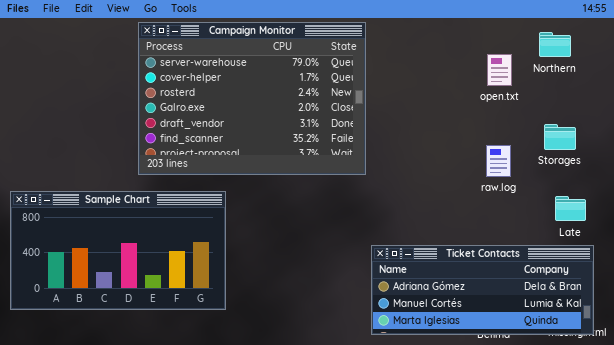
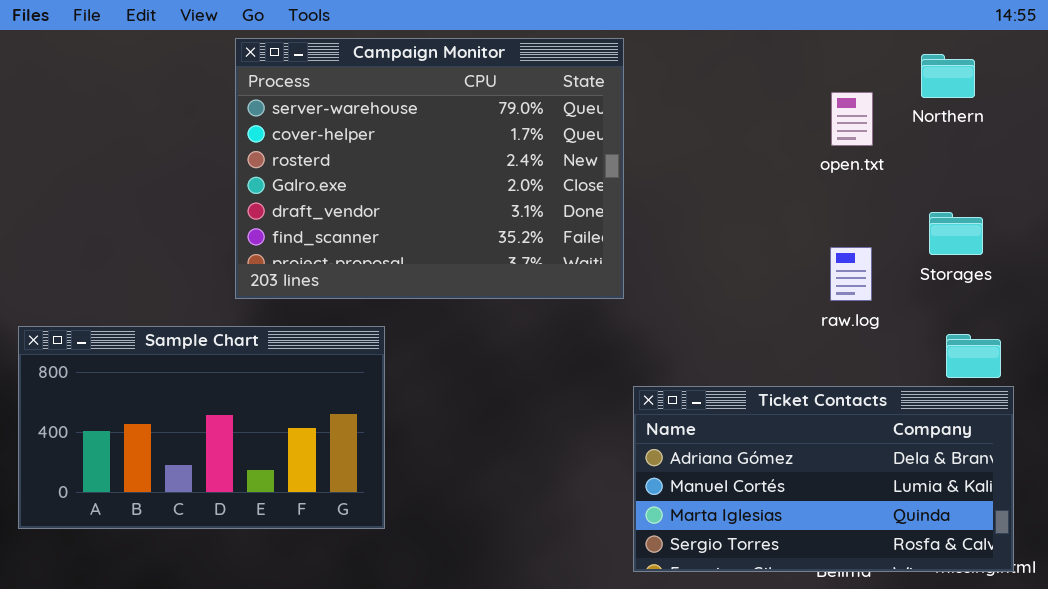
Ticket Contacts: [371,245,594,335] -> [633,386,1014,572], resized

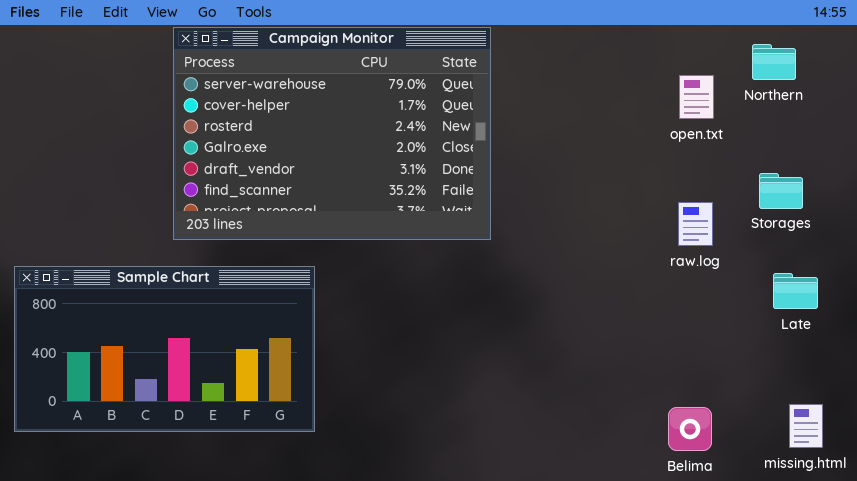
Campaign Monitor: [235,38,624,299] -> [173,27,491,240], moved
Ticket Contacts: [633,386,1014,572] -> none, closed

